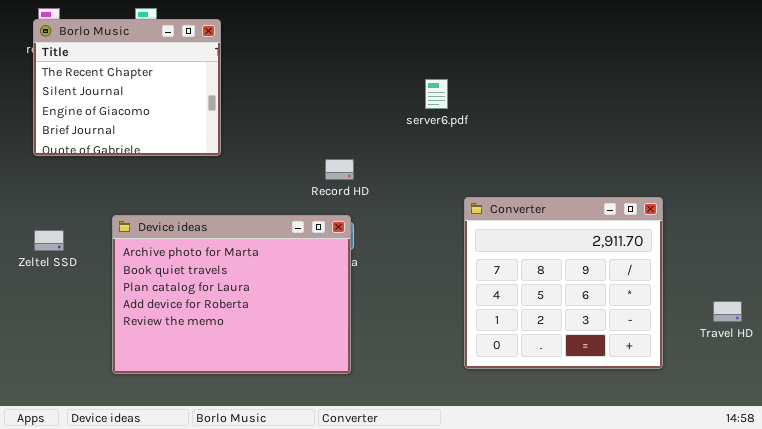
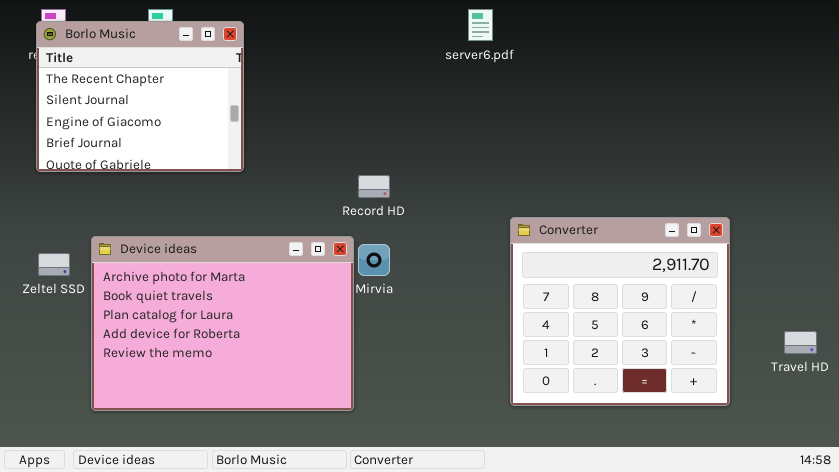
server6.pdf: [425,79,448,109] -> [468,9,493,41], moved
Device ideas: [112,215,351,374] -> [91,236,354,411], moved

